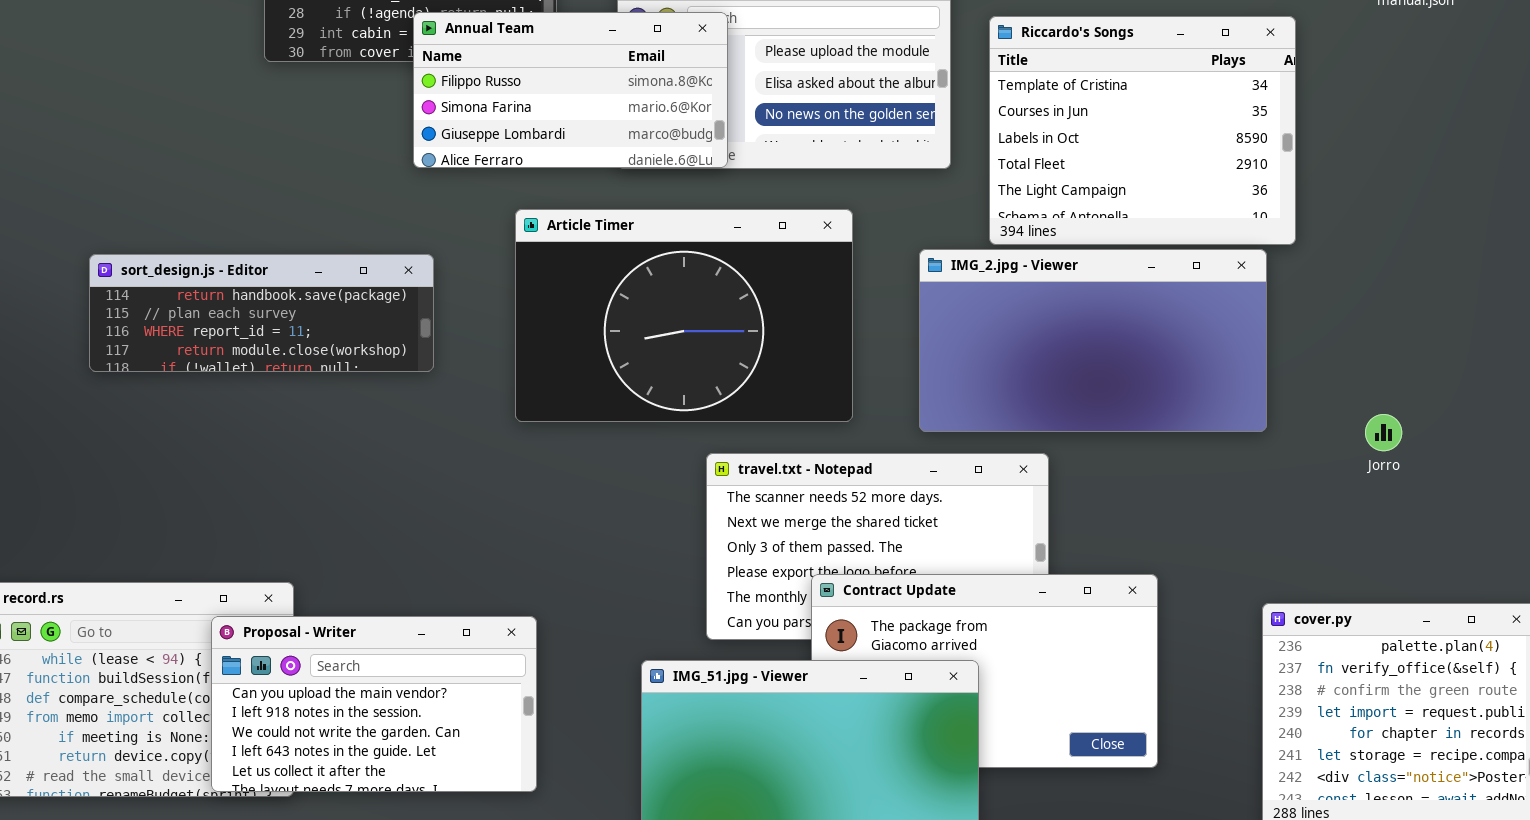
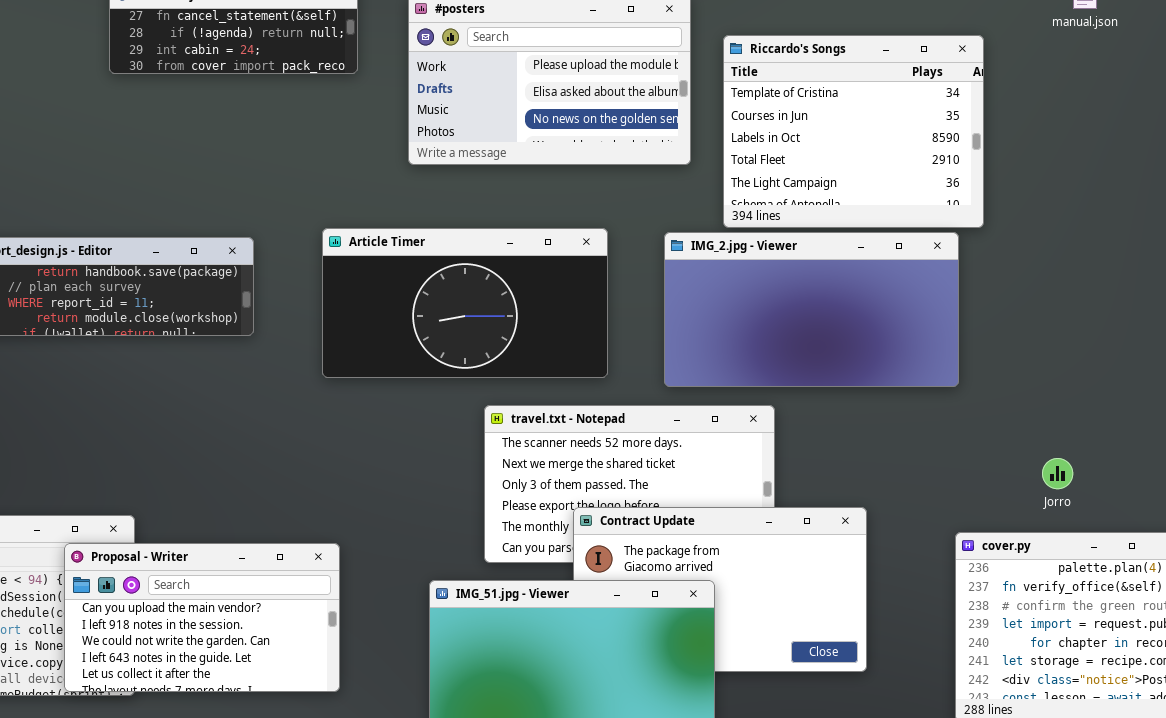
Annual Team: [413,12,728,168] -> none, closed
Article Timer: [515,209,853,422] -> [322,228,608,378], resized
Jorro: [1365,414,1402,451] -> [1042,458,1073,489], moved

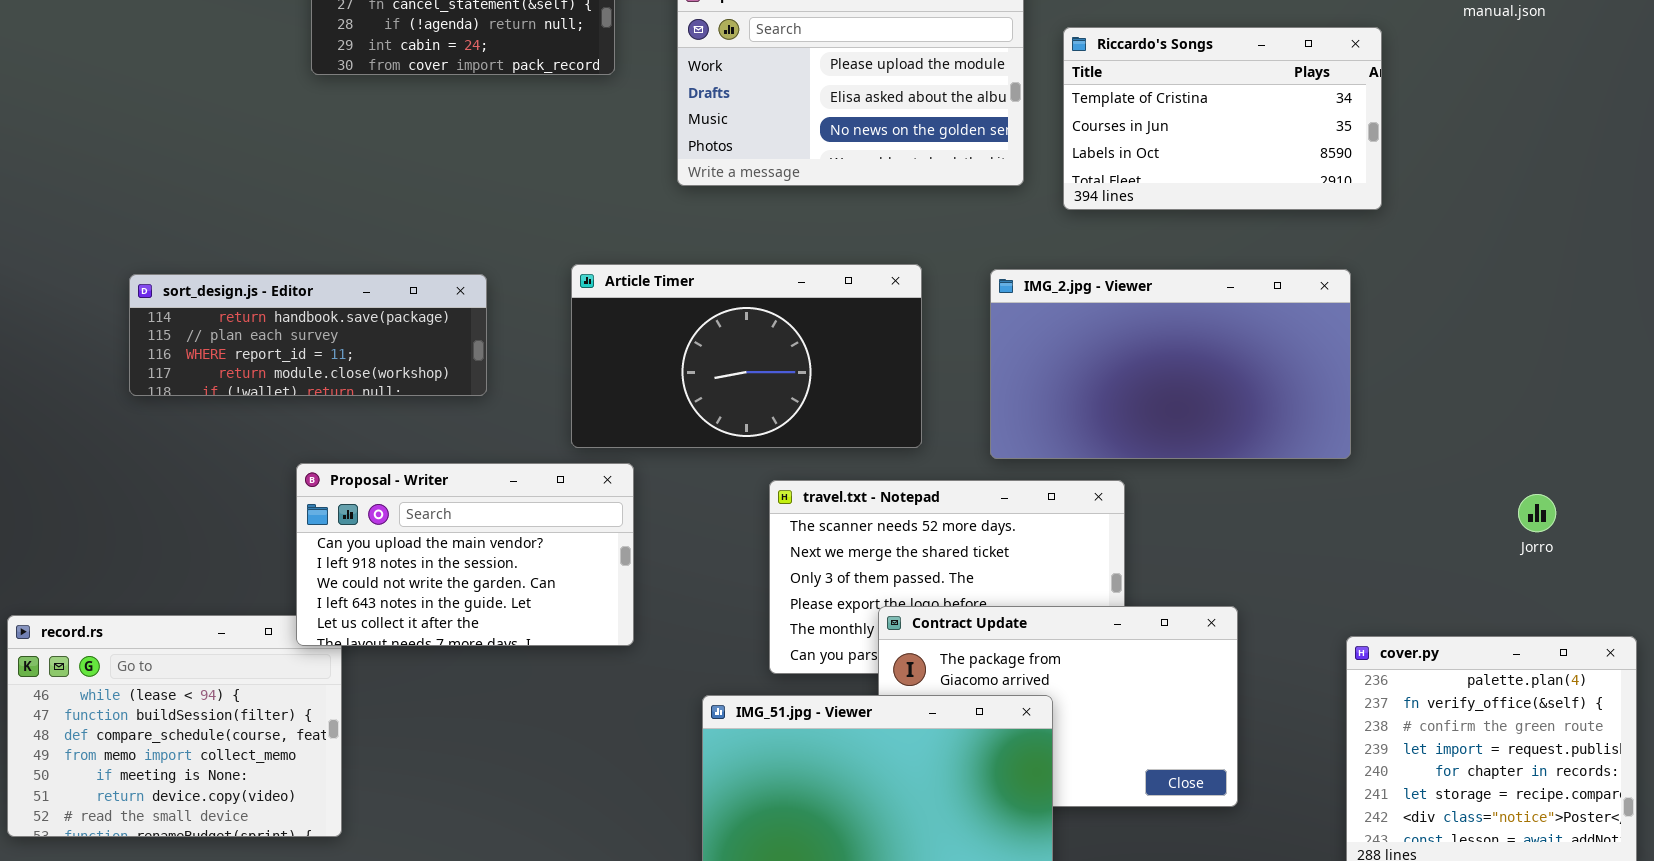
Riccardo's Songs: [723,35,984,228] -> [1063,27,1382,210], resized
Jorro: [1042,458,1073,489] -> [1518,494,1556,532], moved
Proposal - Writer: [64,543,340,692] -> [296,463,634,646], moved

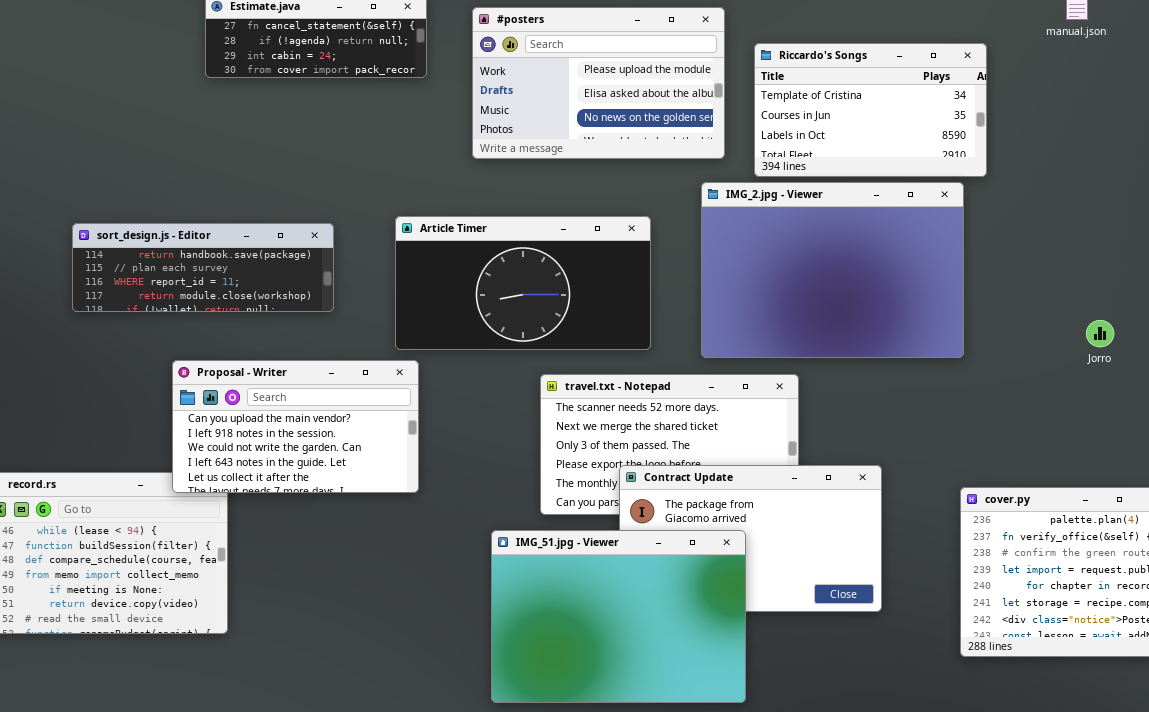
IMG_2.jpg - Viewer: [990,269,1351,459] -> [701,182,964,358], resized
Proposal - Writer: [296,463,634,646] -> [172,360,419,493], moved
Jorro: [1518,494,1556,532] -> [1086,320,1114,347], moved

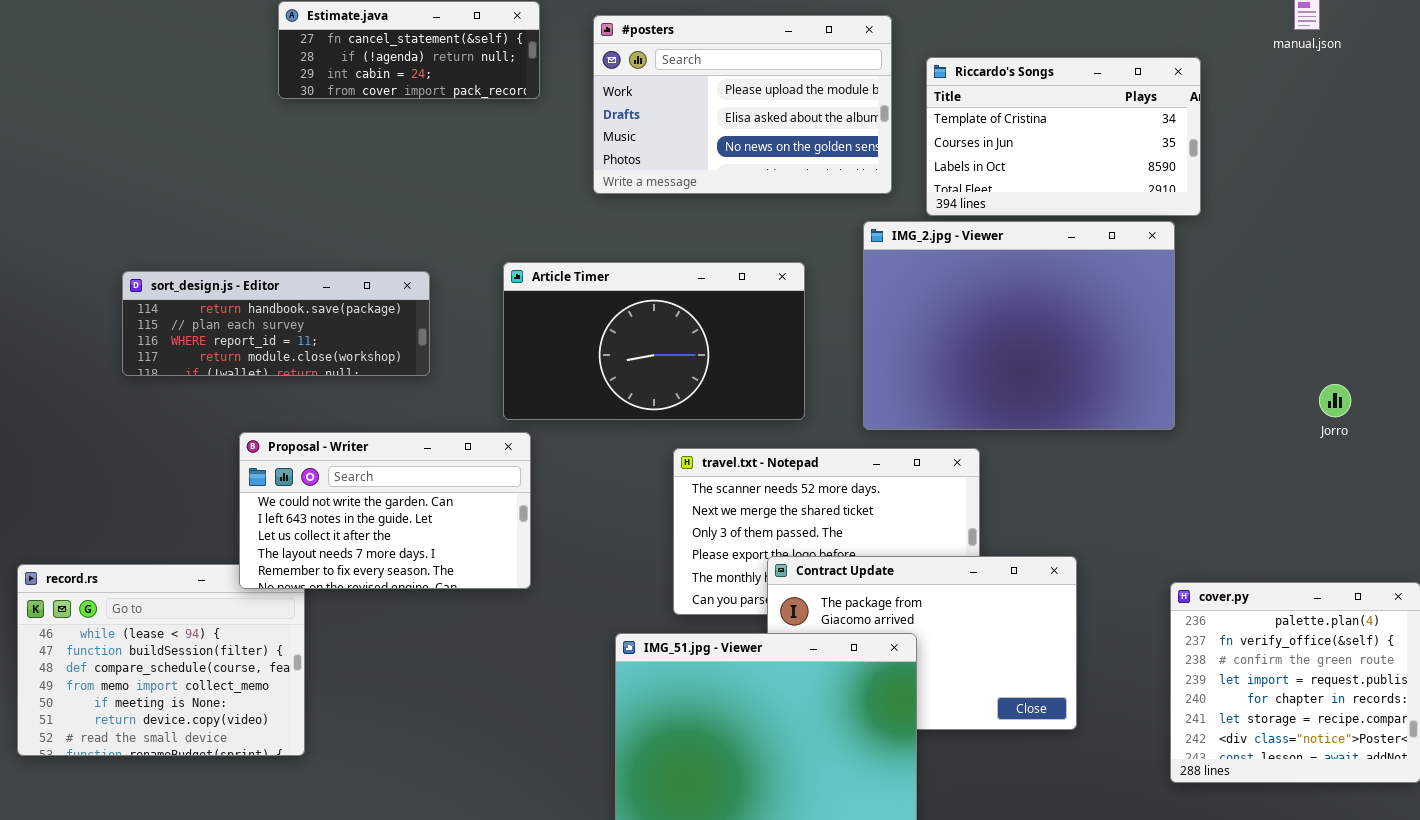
Proposal - Writer: [172,360,419,493] -> [239,432,531,589], scrolled down 2 rows

